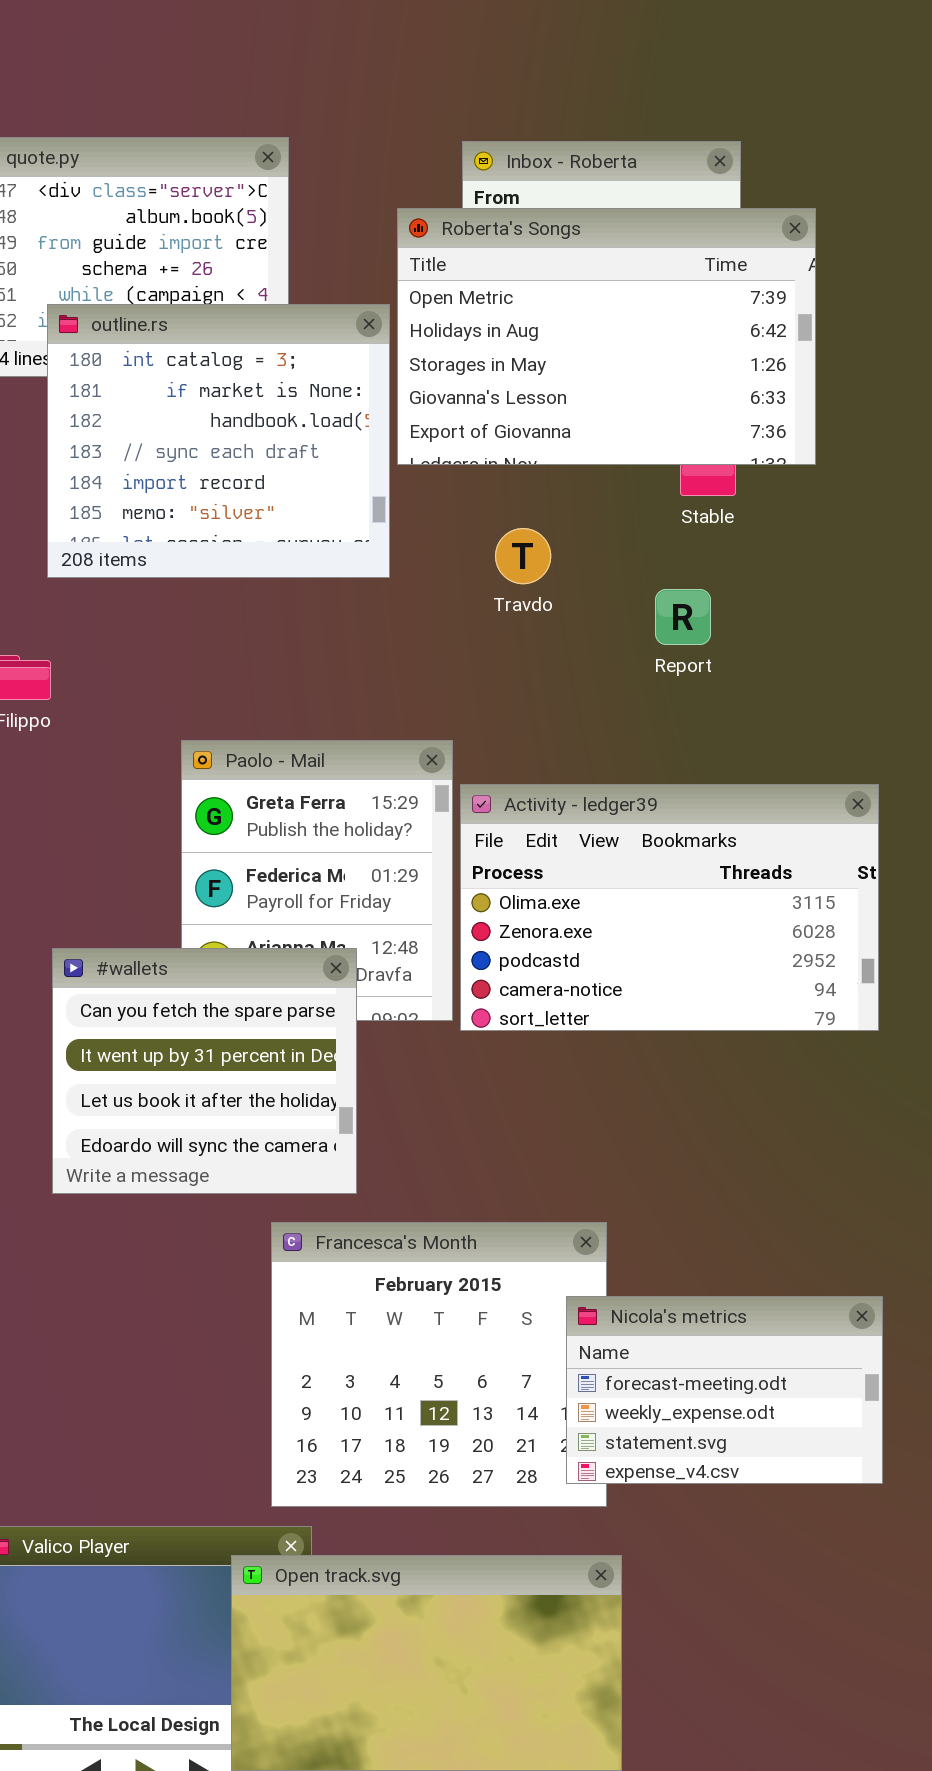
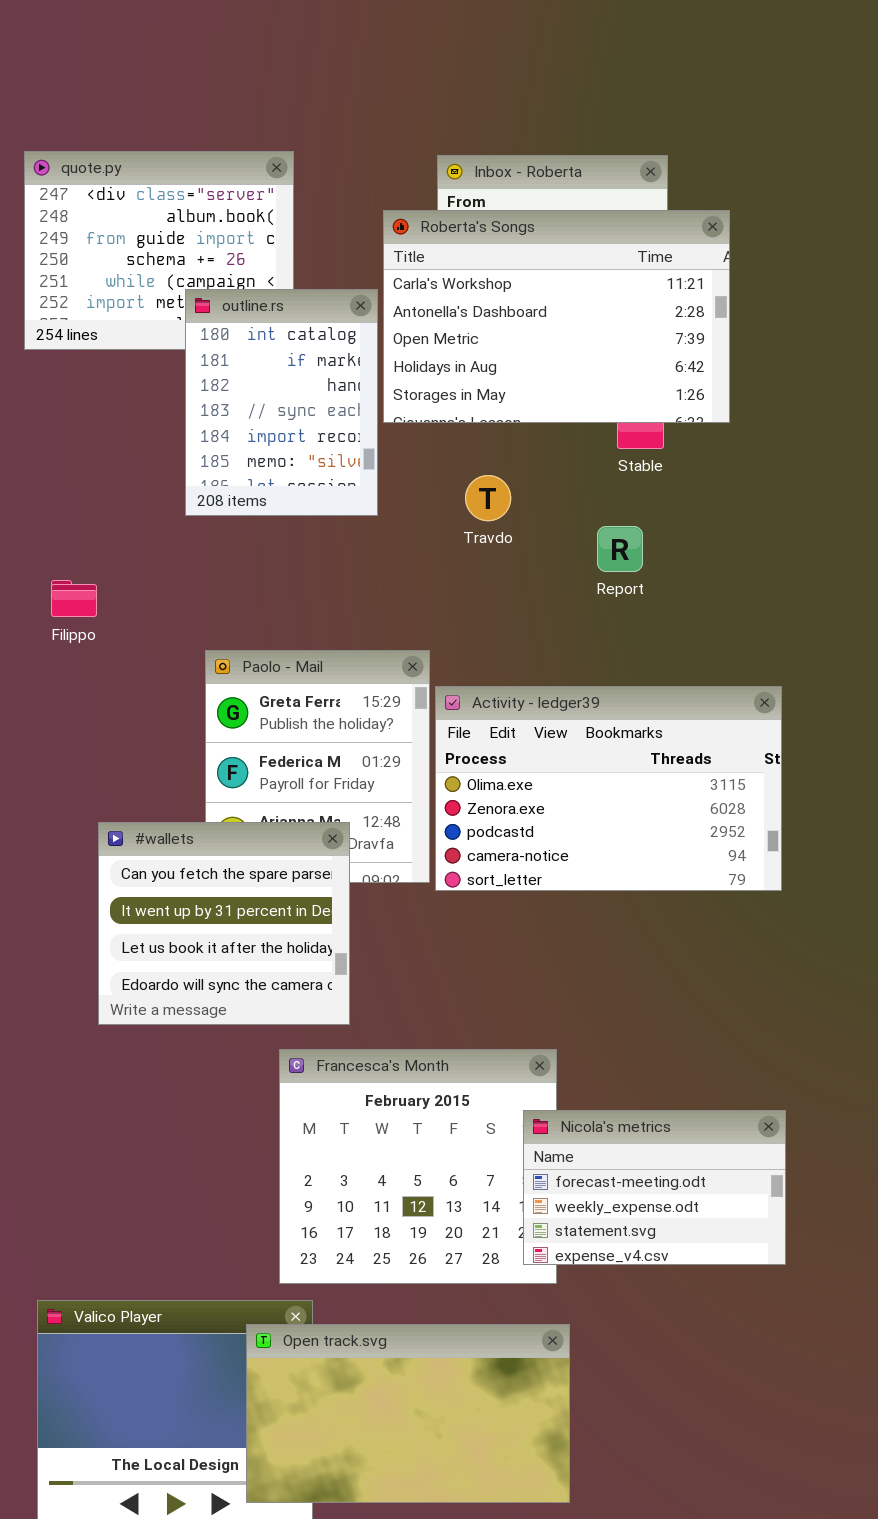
Roberta's Songs: [397,208,816,465] -> [383,210,730,423], scrolled up 2 rows
outline.rs: [47,304,390,578] -> [185,289,378,516], resized

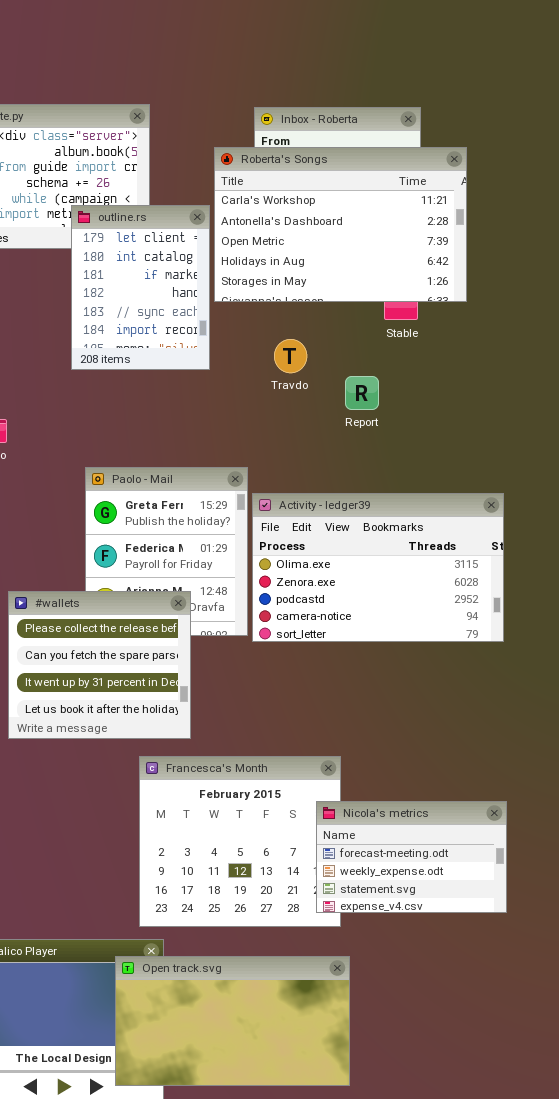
outline.rs: [185,289,378,516] -> [71,205,210,370], scrolled up 1 row
Report: [597,526,643,572] -> [345,376,379,410], moved
#wallets: [98,822,350,1025] -> [8,591,191,739], scrolled up 1 row

